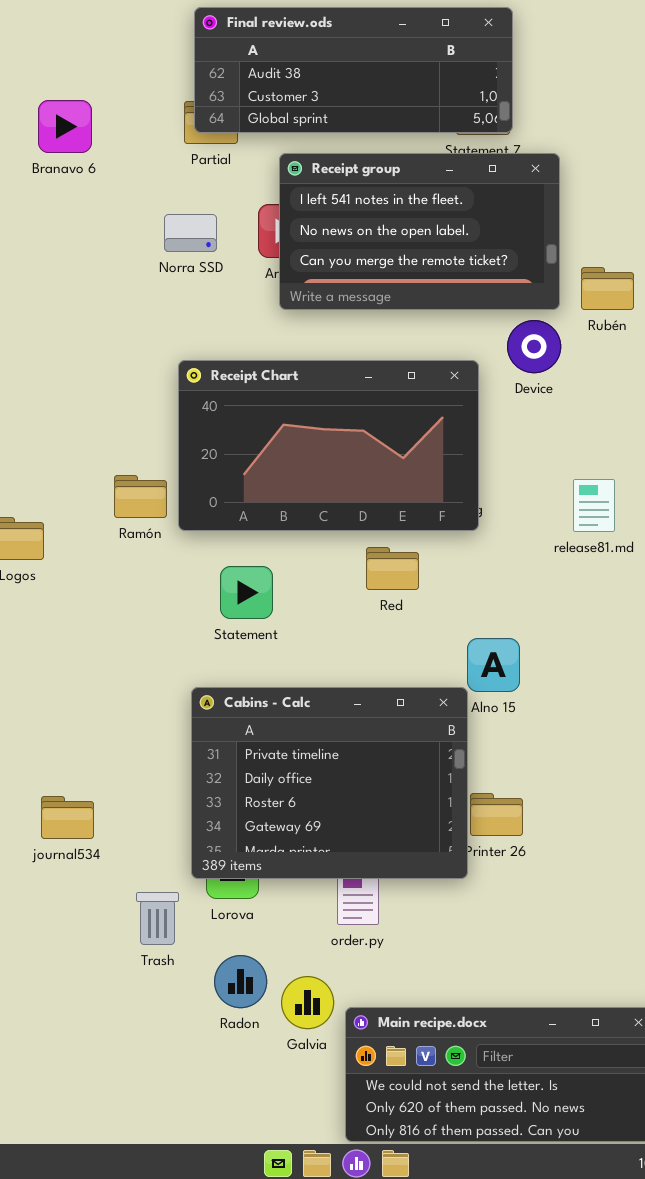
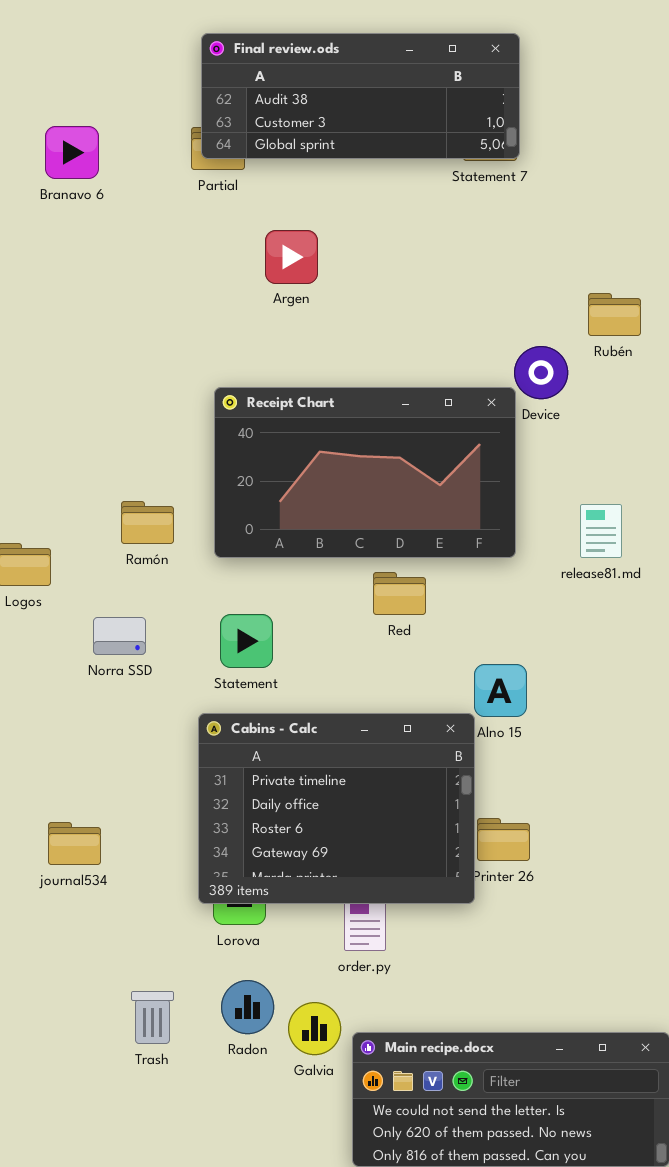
Receipt group: [279,153,560,310] -> none, closed
Norra SSD: [164,214,217,252] -> [93,617,146,655], moved
Receipt Chart: [178,360,479,531] -> [214,387,516,558], moved
Statement: [220,566,273,619] -> [220,614,273,668], moved
Trash: [136,892,179,945] -> [131,991,174,1044], moved

